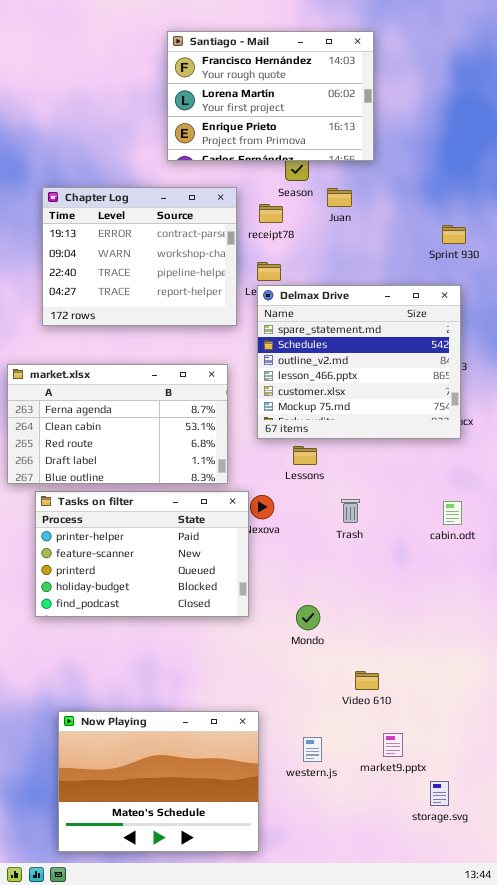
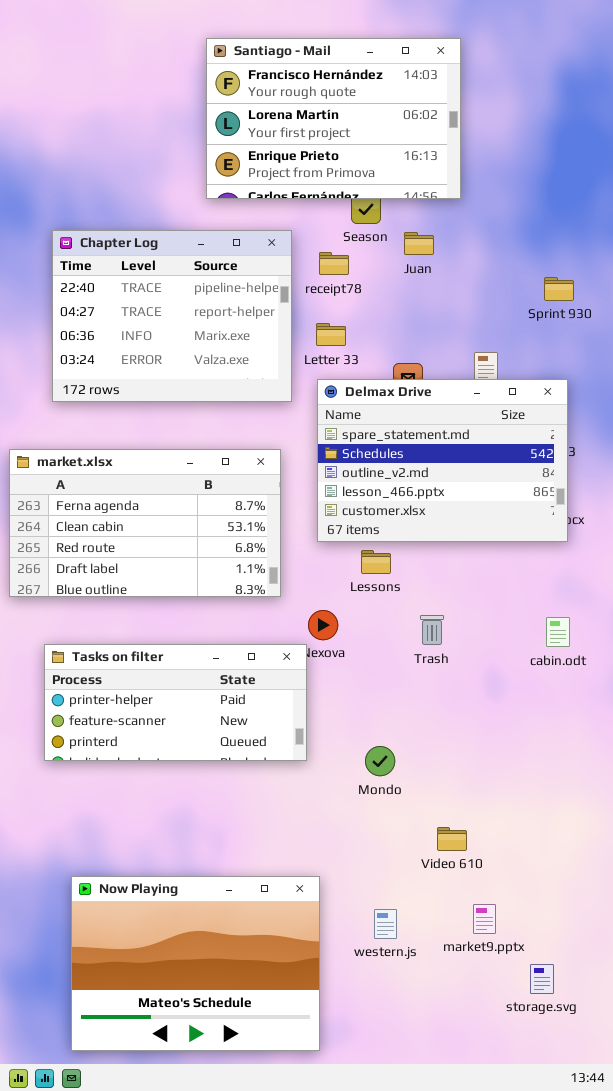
Chapter Log: [42,187,237,326] -> [52,230,292,402], scrolled down 2 rows
Delmax Drive: [257,285,461,439] -> [317,379,568,542], resized
Tasks on filter: [35,491,249,617] -> [44,644,307,761], resized

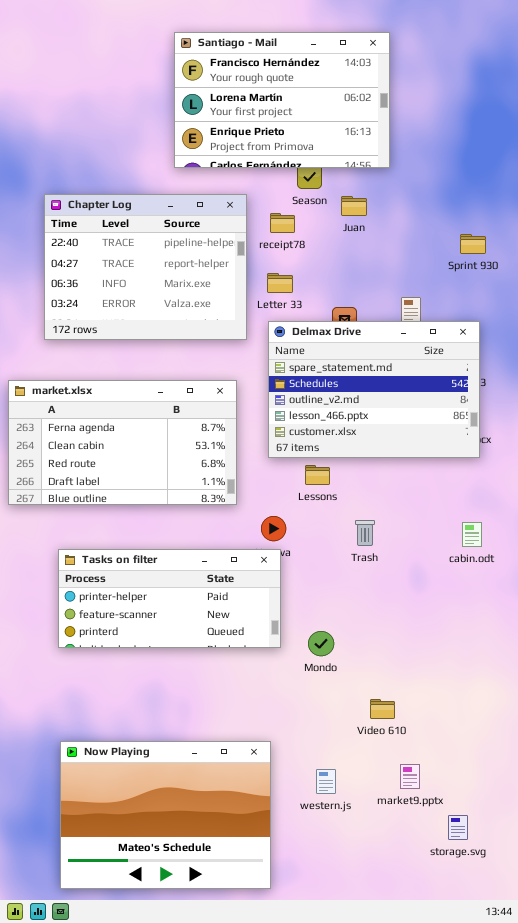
Tasks on filter: [44,644,307,761] -> [58,549,281,648], moved

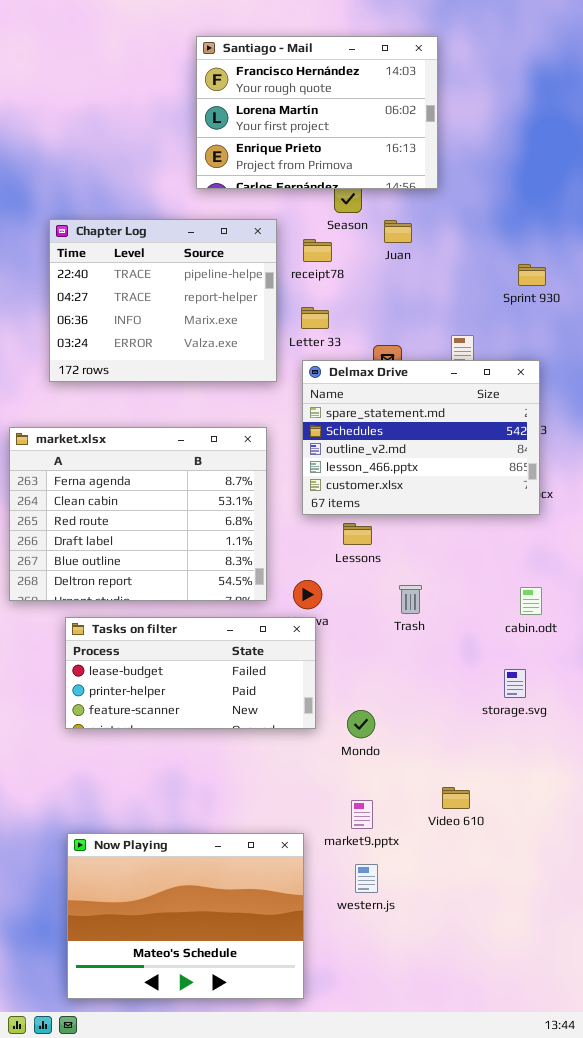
market.xlsx: [8,380,237,505] -> [9,427,267,601], resized
Tasks on filter: [58,549,281,648] -> [65,617,316,729], scrolled up 1 row
Video 610: [370,699,395,719] -> [442,787,470,809], moved
market9.pptx: [400,764,420,789] -> [351,800,373,829], moved
storage.svg: [448,815,468,840] -> [504,669,526,698], moved

